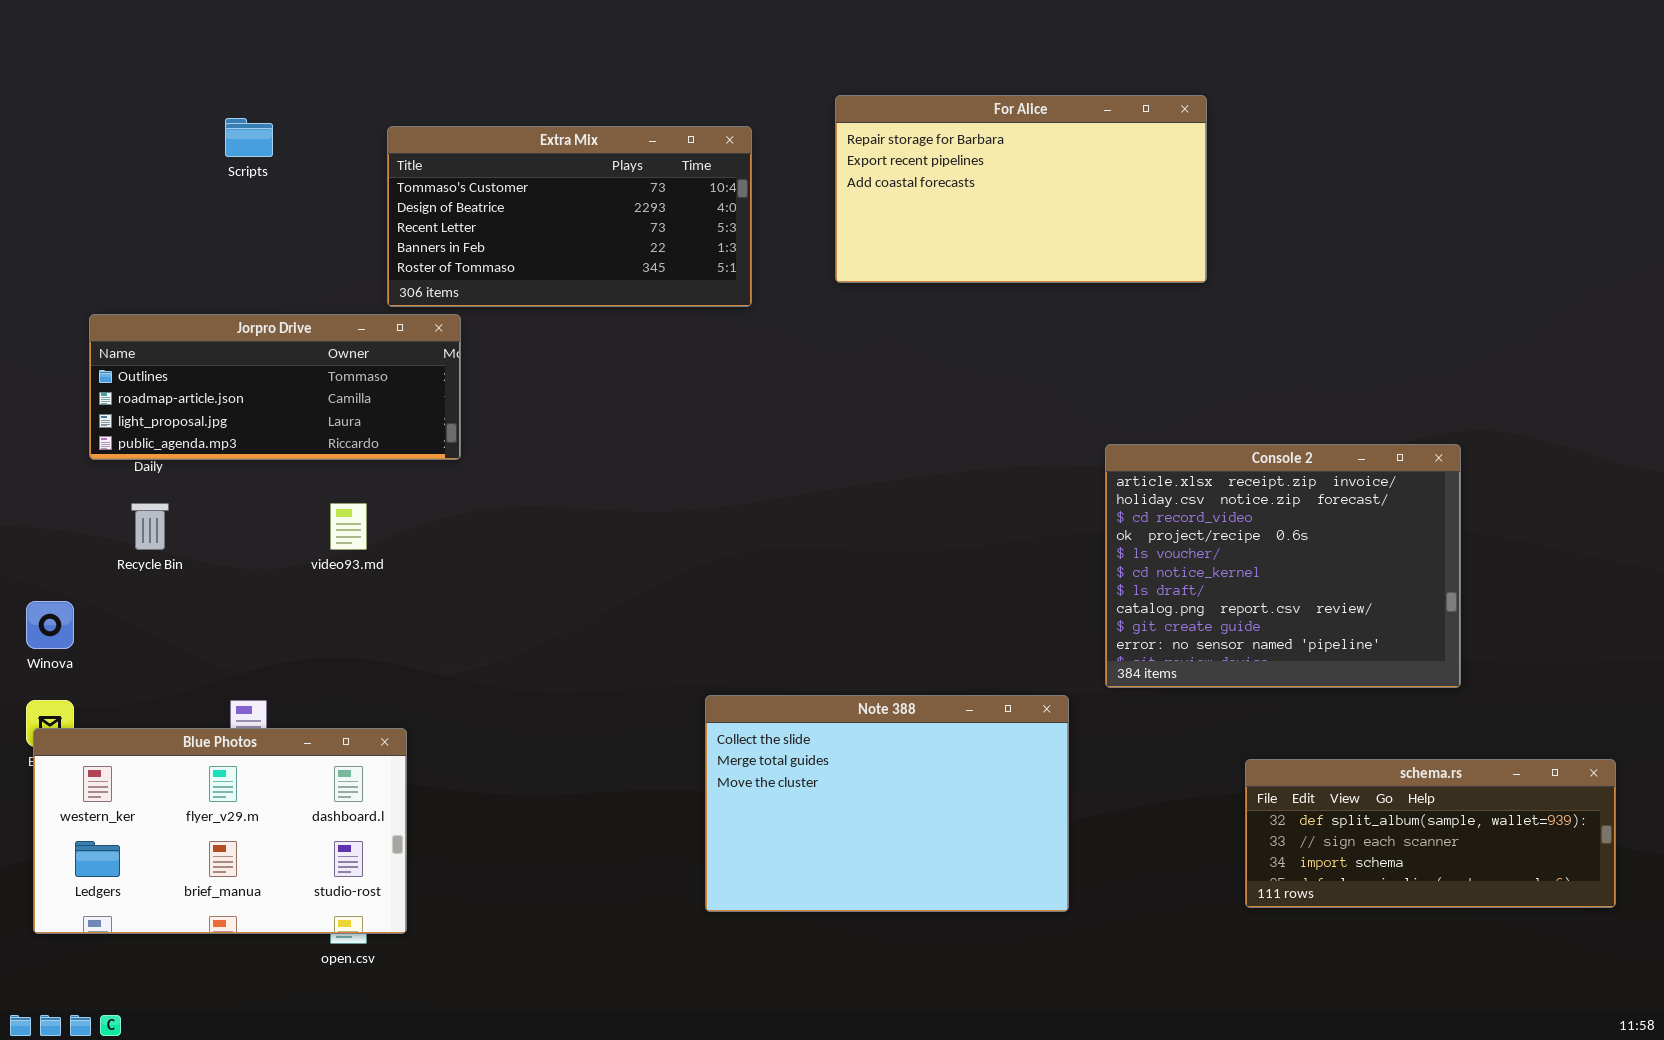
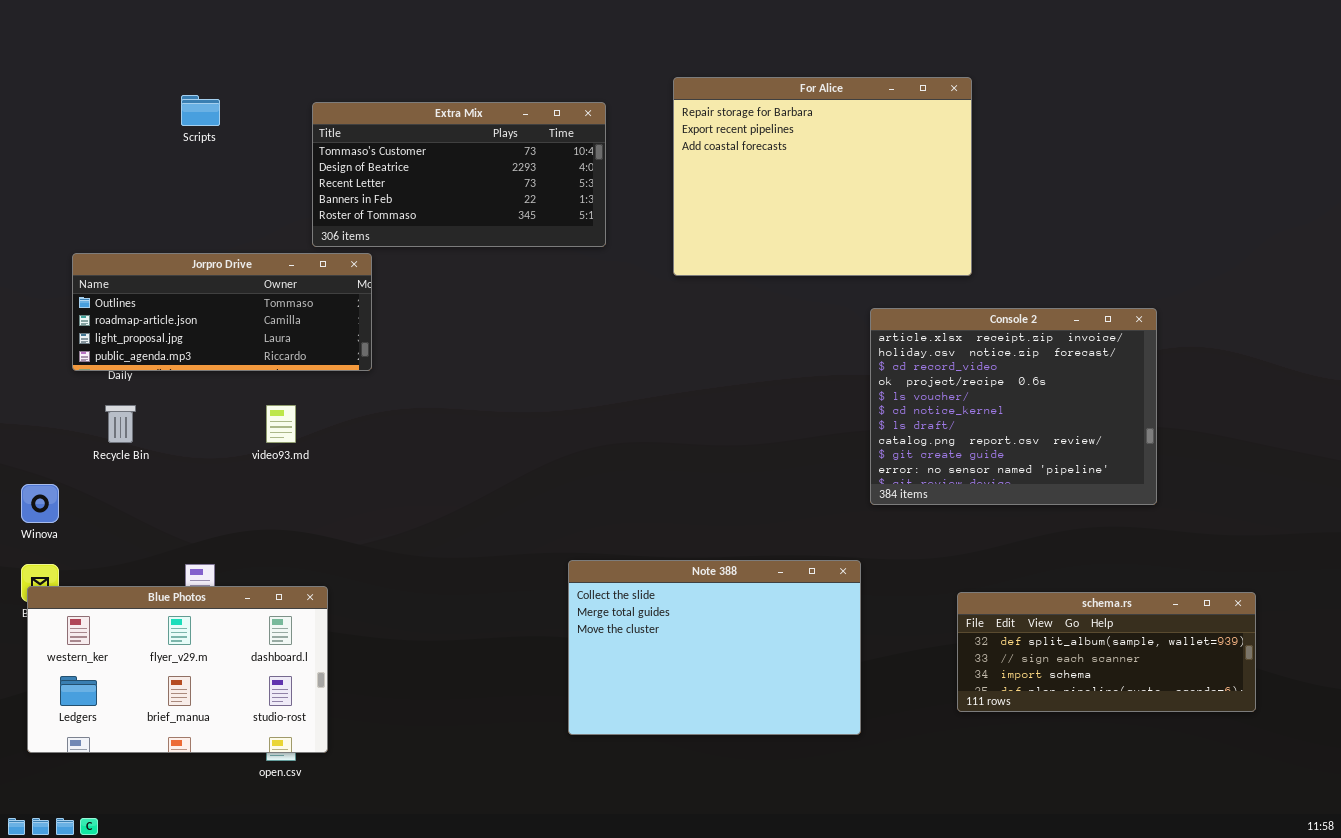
For Alice: [835,95,1207,283] -> [673,77,972,276], resized
Console 2: [1105,444,1461,688] -> [870,308,1157,505], moved
schema.rs: [1245,759,1616,908] -> [957,592,1256,712], moved

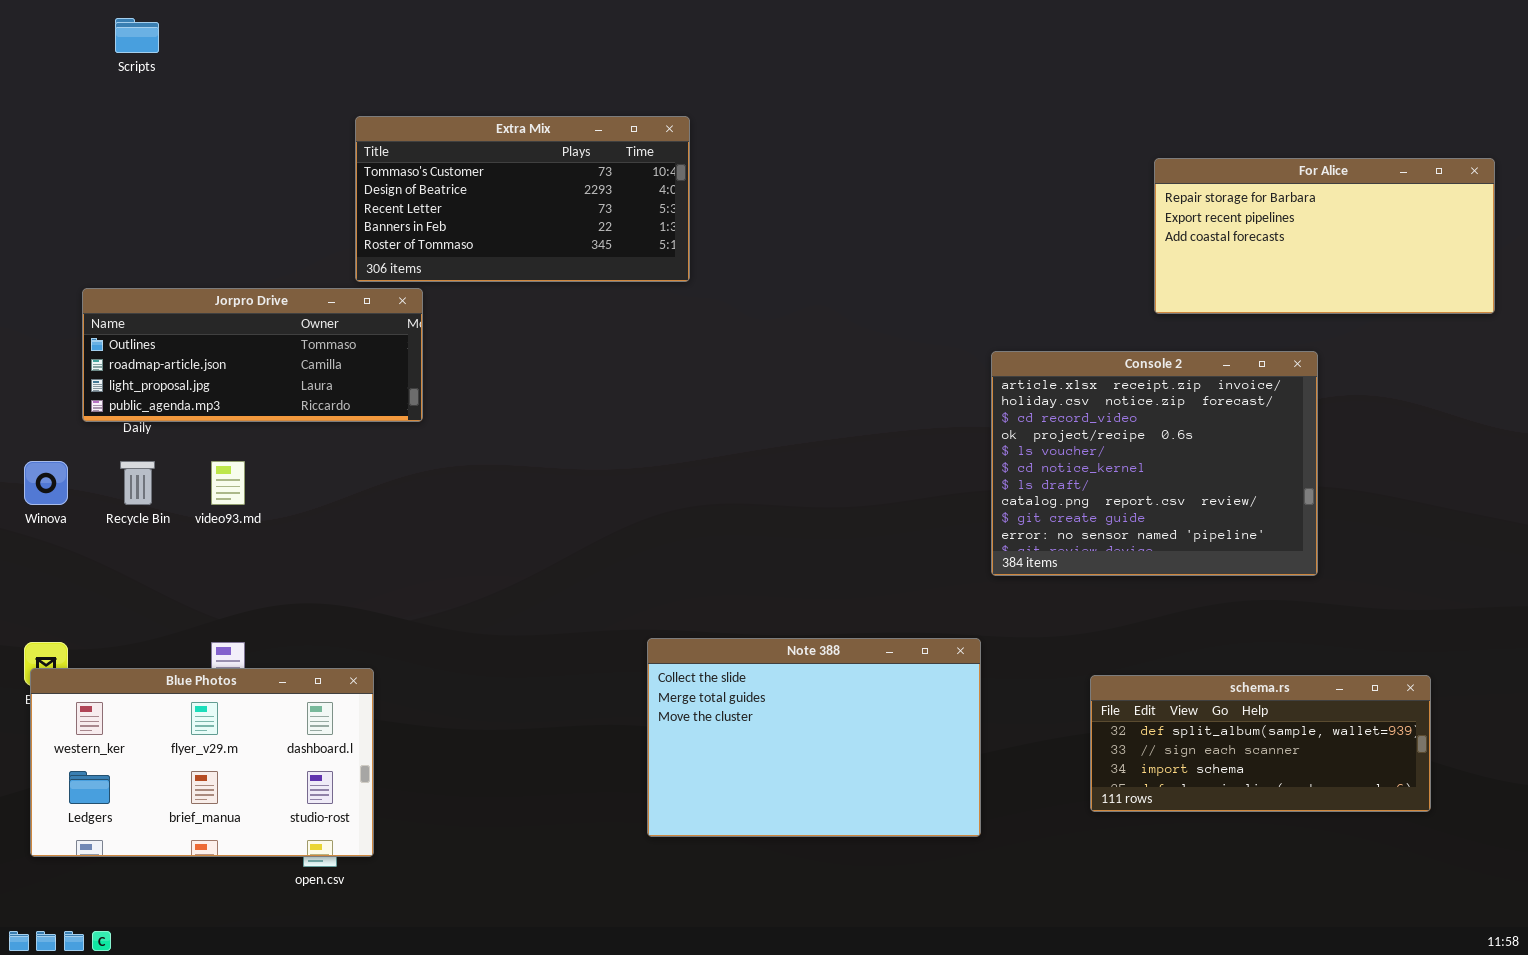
For Alice: [673,77,972,276] -> [1154,158,1495,314], moved, resized
Scripts: [181,95,220,126] -> [115,18,159,53], moved
video93.md: [266,405,296,443] -> [211,461,245,505], moved
Winova: [21,484,59,523] -> [24,461,68,505], moved

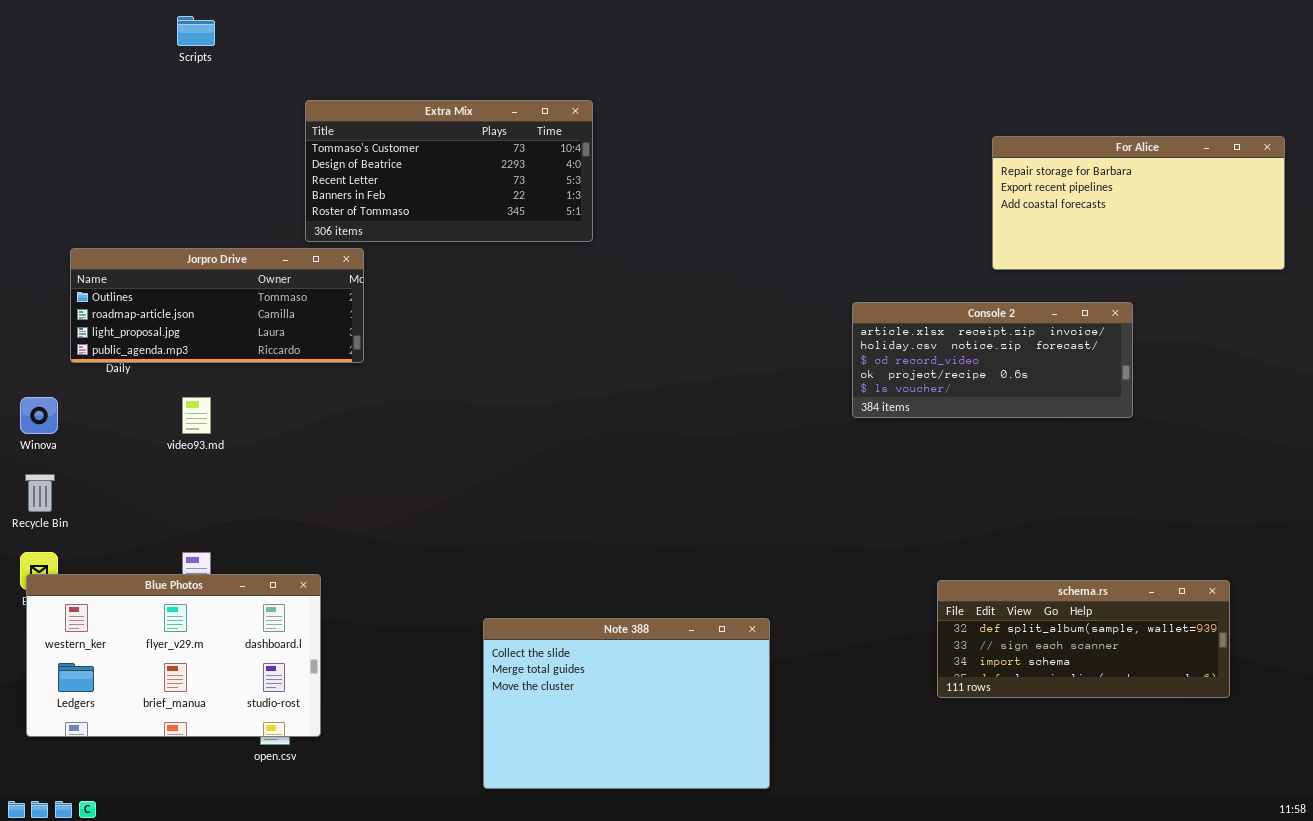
Scripts: [115,18,159,53] -> [177,16,215,46], moved
Console 2: [991,351,1318,576] -> [852,302,1133,418], resized
Recycle Bin: [120,461,155,505] -> [25,474,55,512], moved
Note 388: [647,638,981,837] -> [483,618,770,789], moved

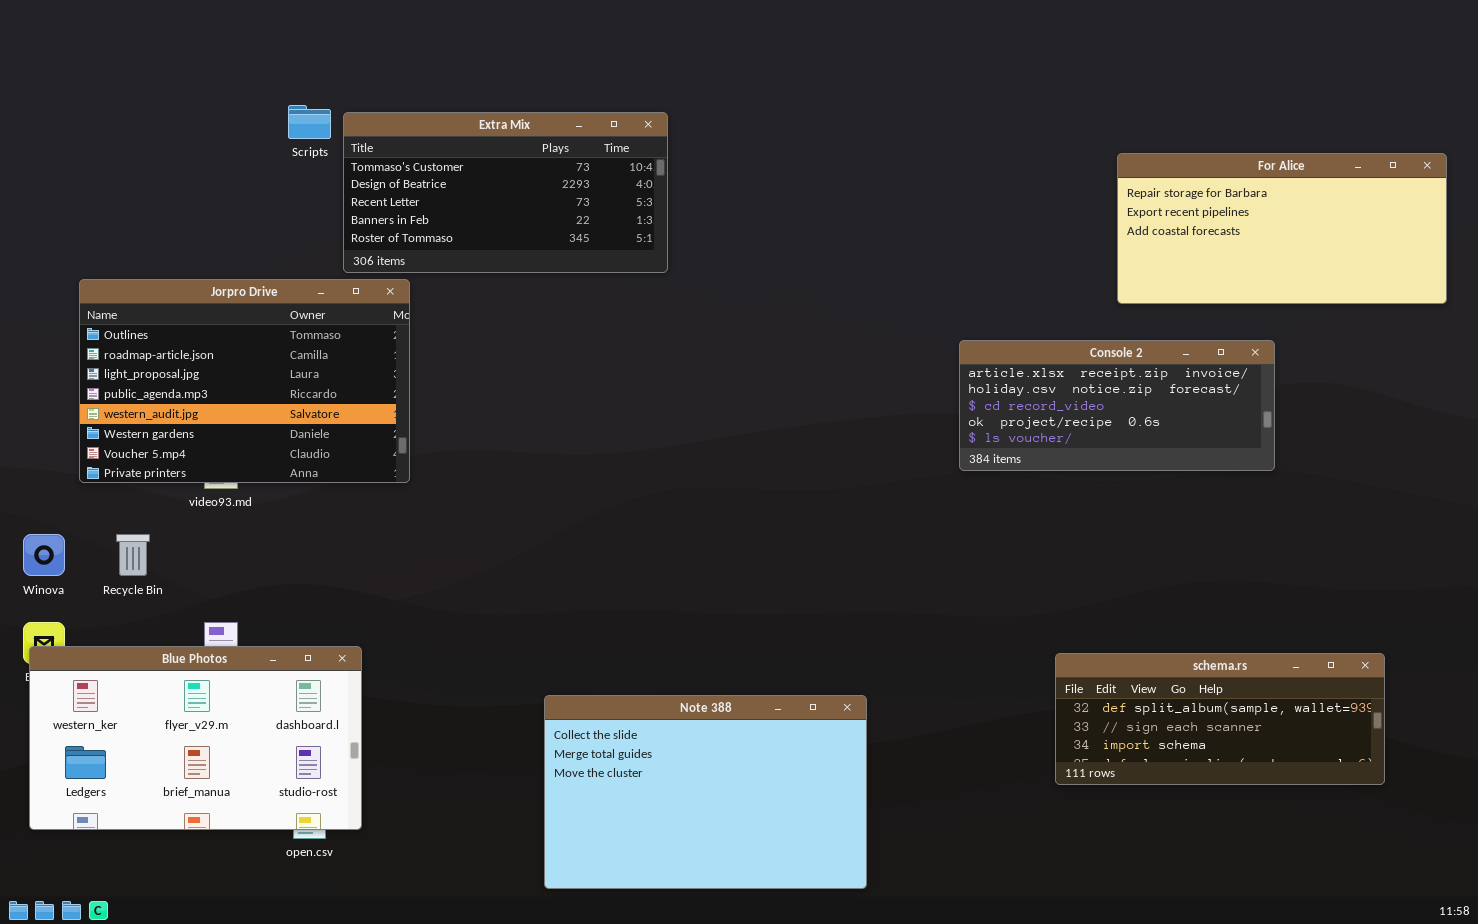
Scripts: [177,16,215,46] -> [288,105,331,139], moved
Jorpro Drive: [70,248,364,363] -> [79,279,410,483], resized
Winova: [20,397,58,434] -> [23,534,65,576], moved
Recycle Bin: [25,474,55,512] -> [116,534,150,576], moved

